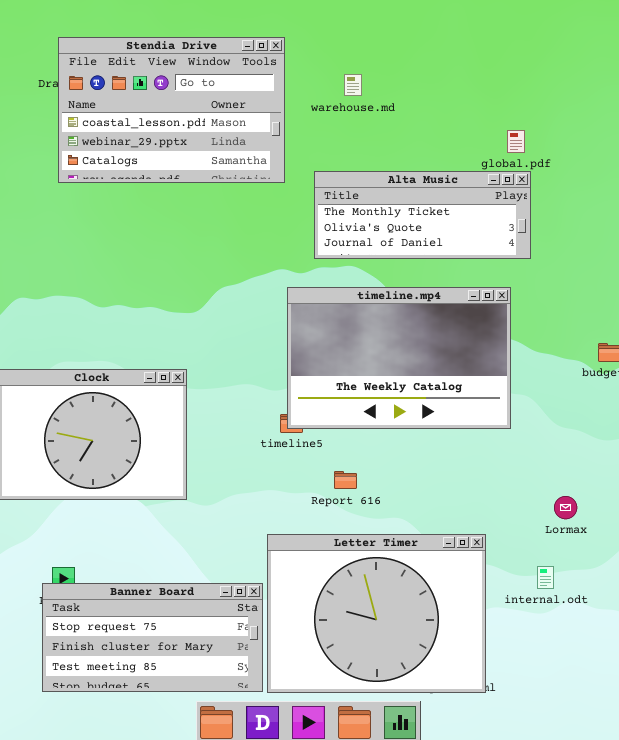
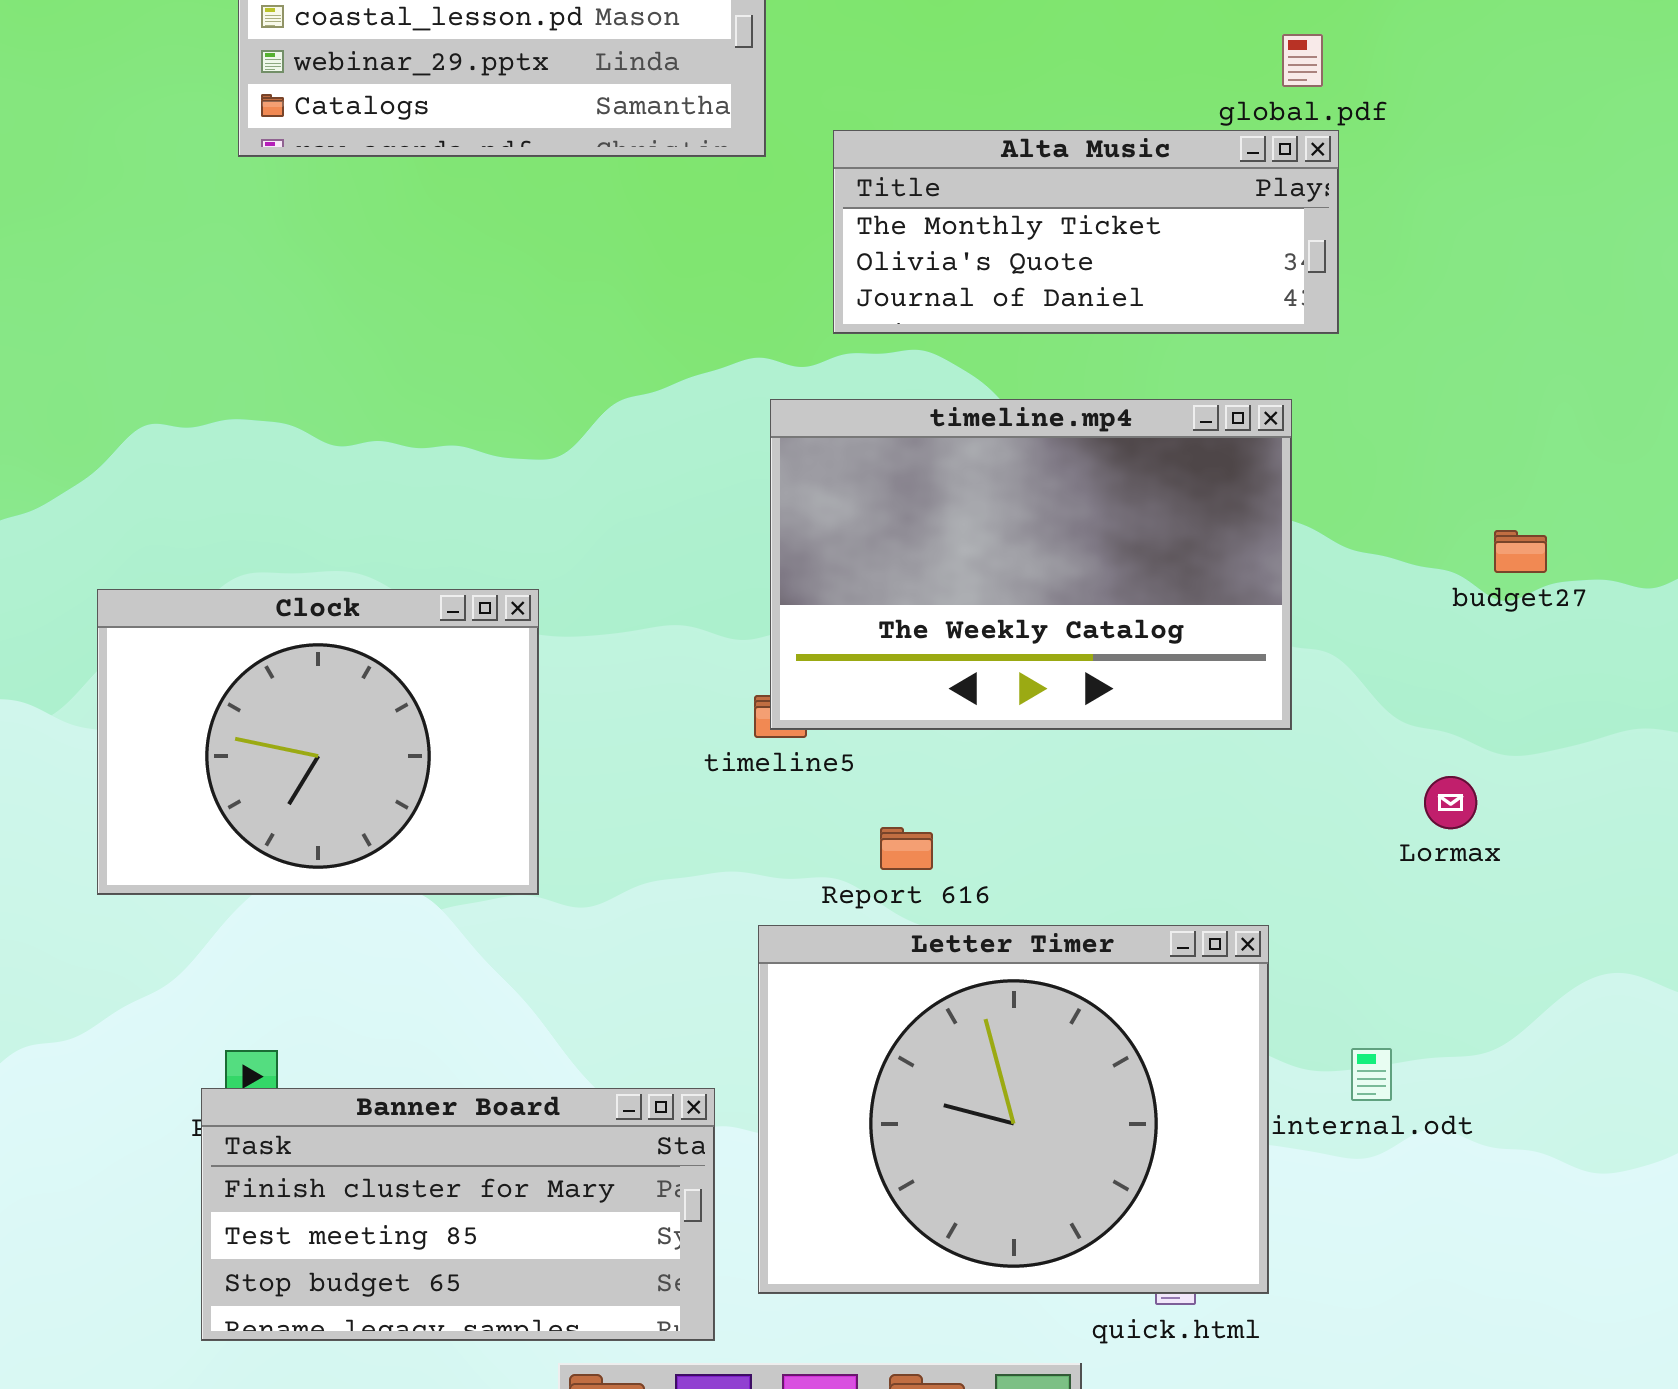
Lormax: [554,496,577,519] -> [1424,776,1477,829], moved
Letter Timer: [267,534,486,693] -> [758,925,1269,1294], moved
Banner Board: [42,583,263,692] -> [201,1088,715,1341], scrolled down 1 row

